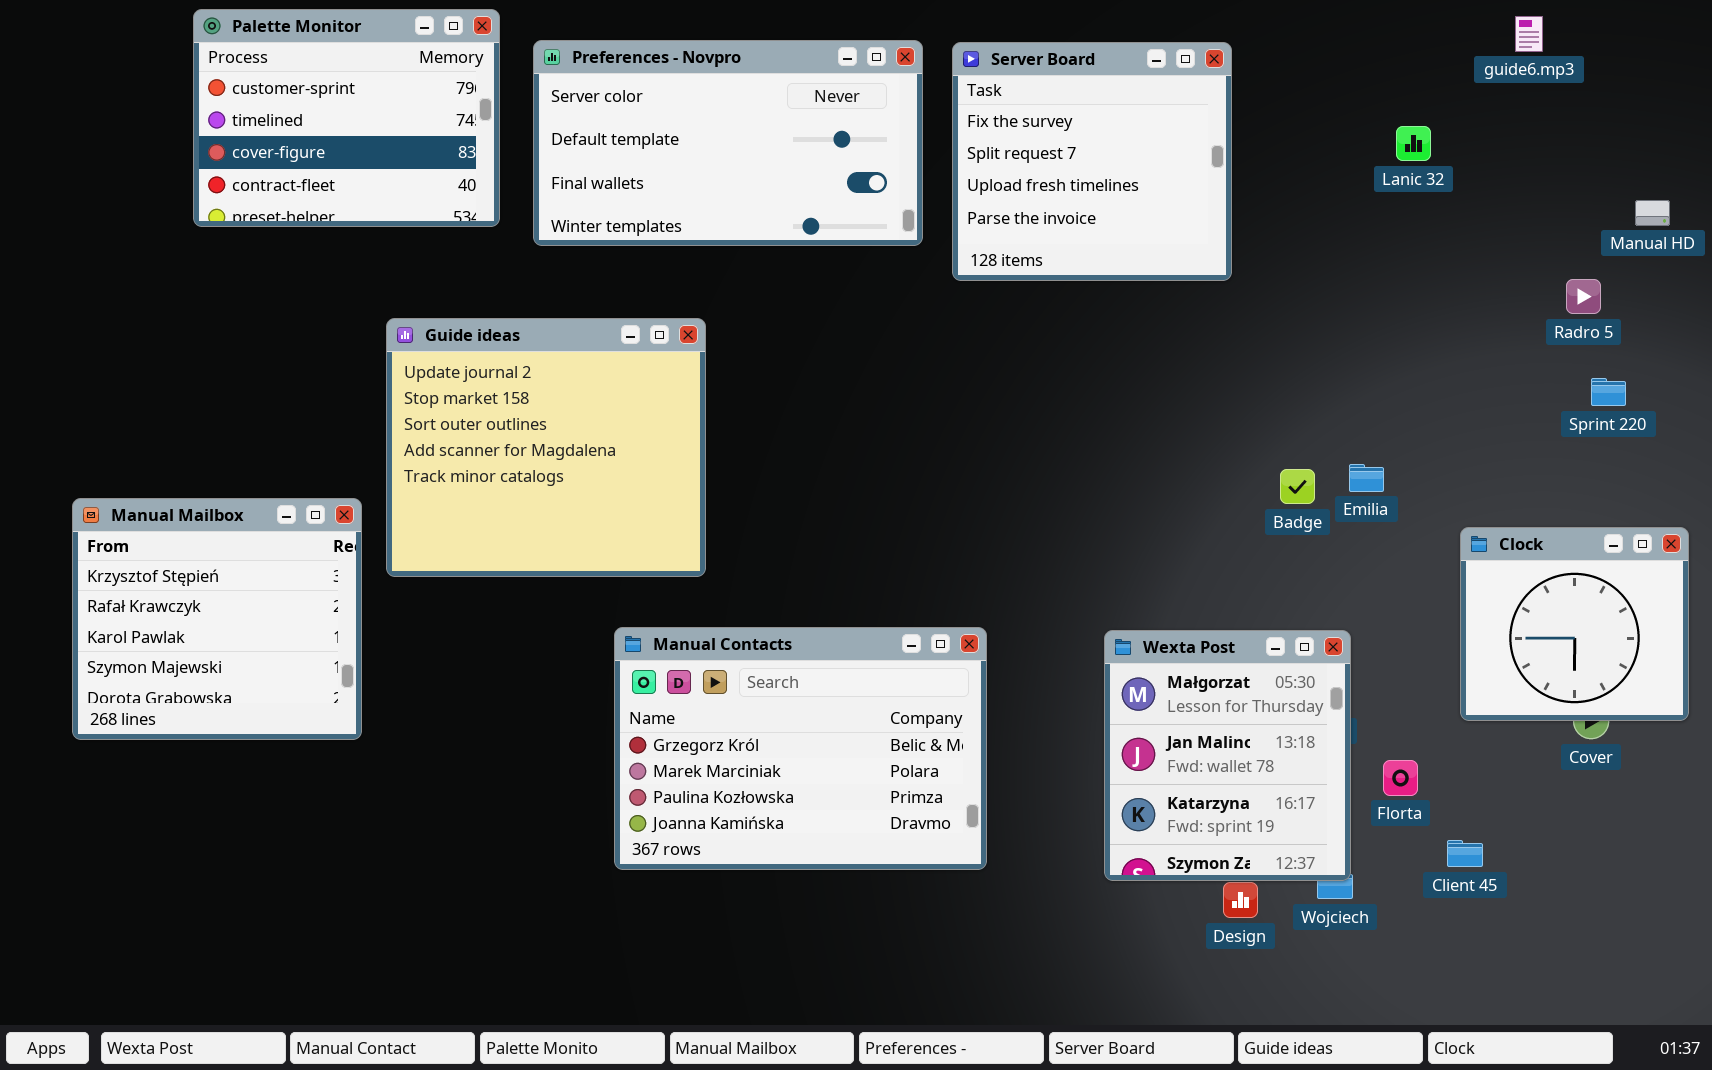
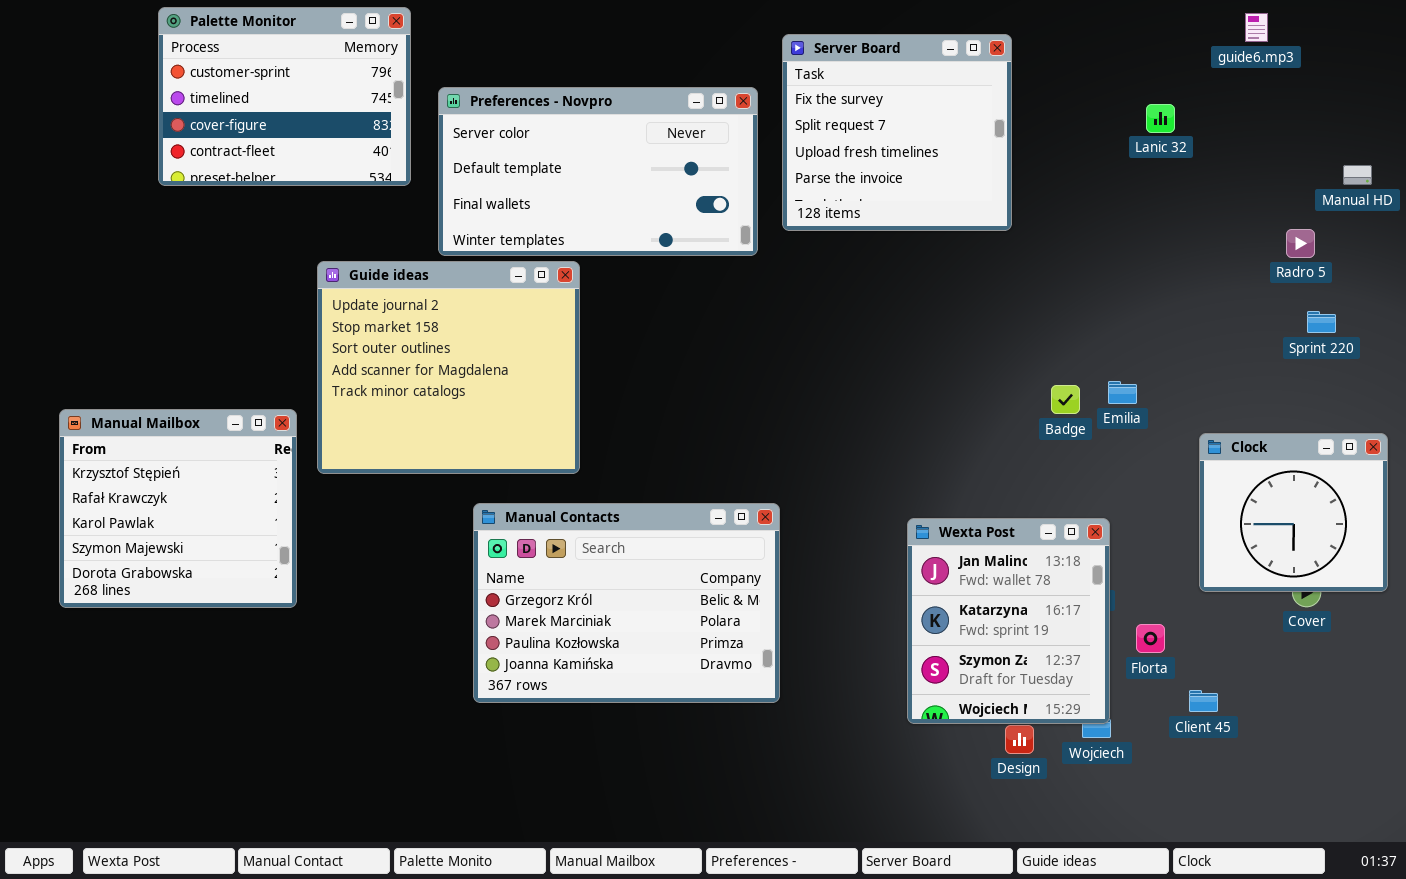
Preferences - Novpro: [533,40,923,246] -> [438,87,758,256], moved
Manual Contacts: [614,627,987,870] -> [473,503,780,703], moved
Wexta Post: [1104,630,1351,881] -> [907,518,1110,724], scrolled down 1 row

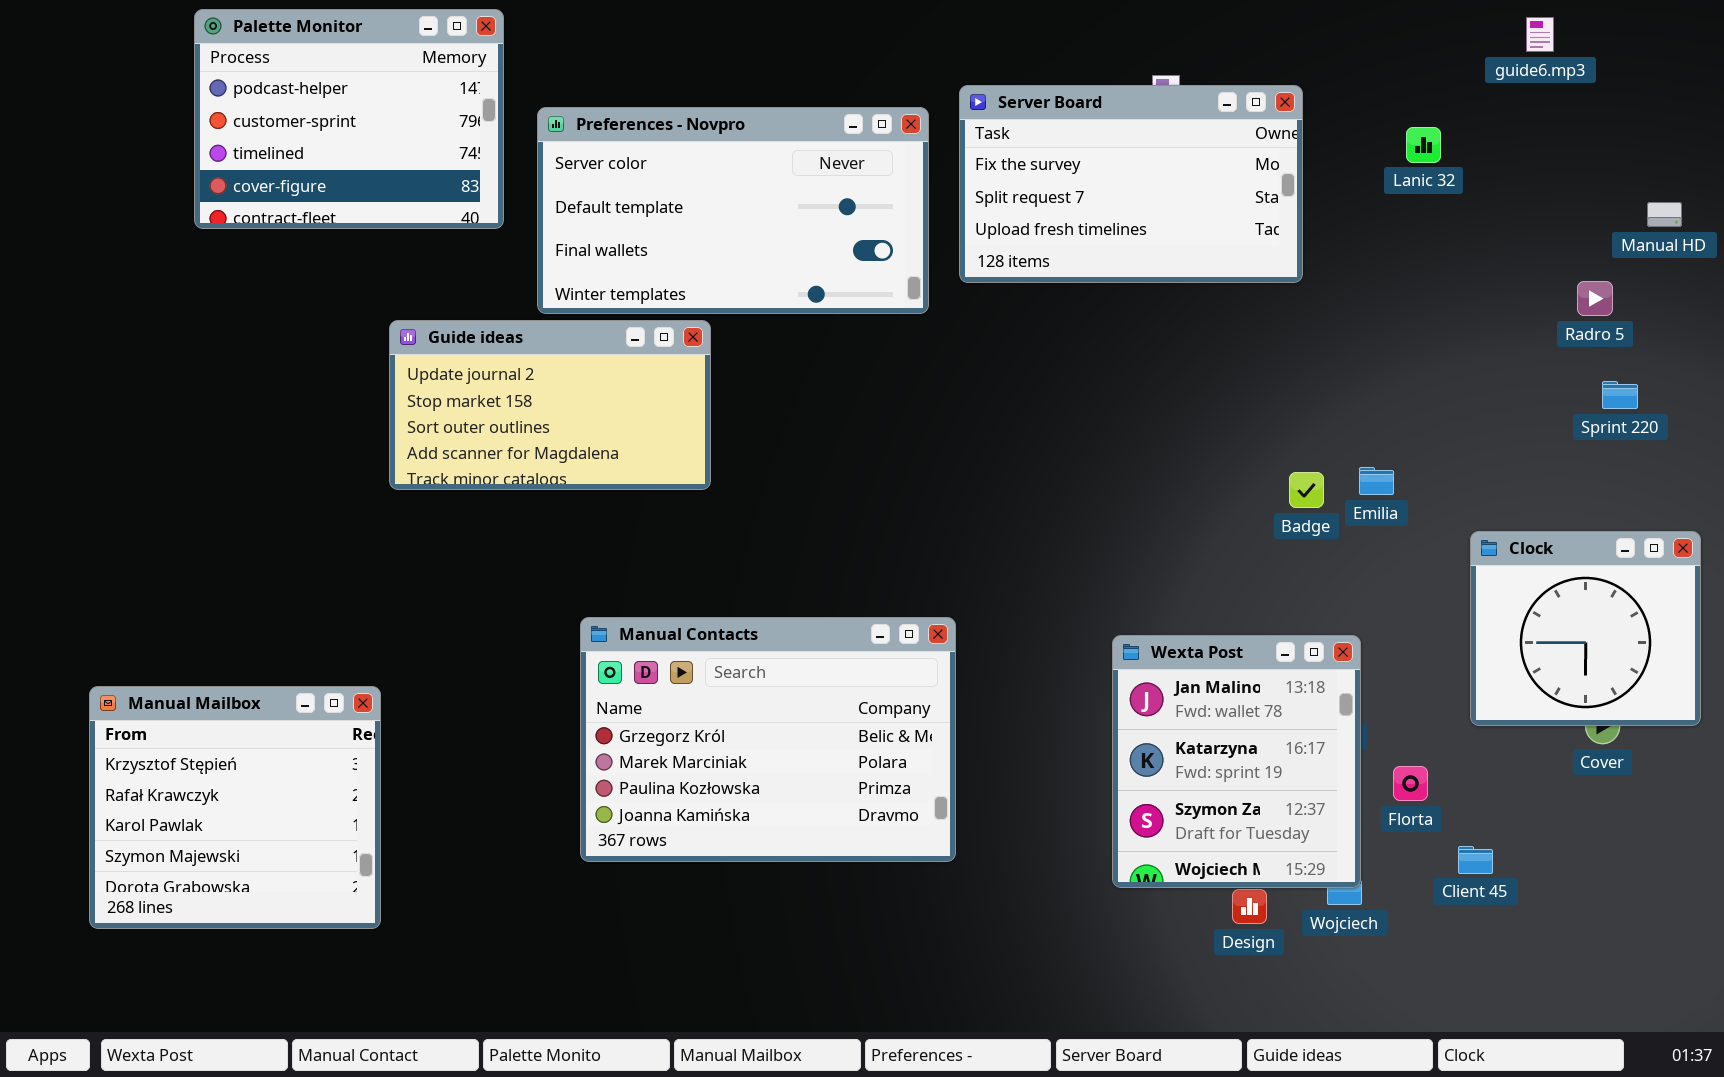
Palette Monitor: [158,7,411,186] -> [194,9,504,229], scrolled up 1 row
Server Board: [782,34,1012,231] -> [959,85,1303,283], resized
Guide ideas: [317,261,580,474] -> [389,320,711,490], resized
Manual Mailbox: [59,409,297,608] -> [89,686,381,929], moved

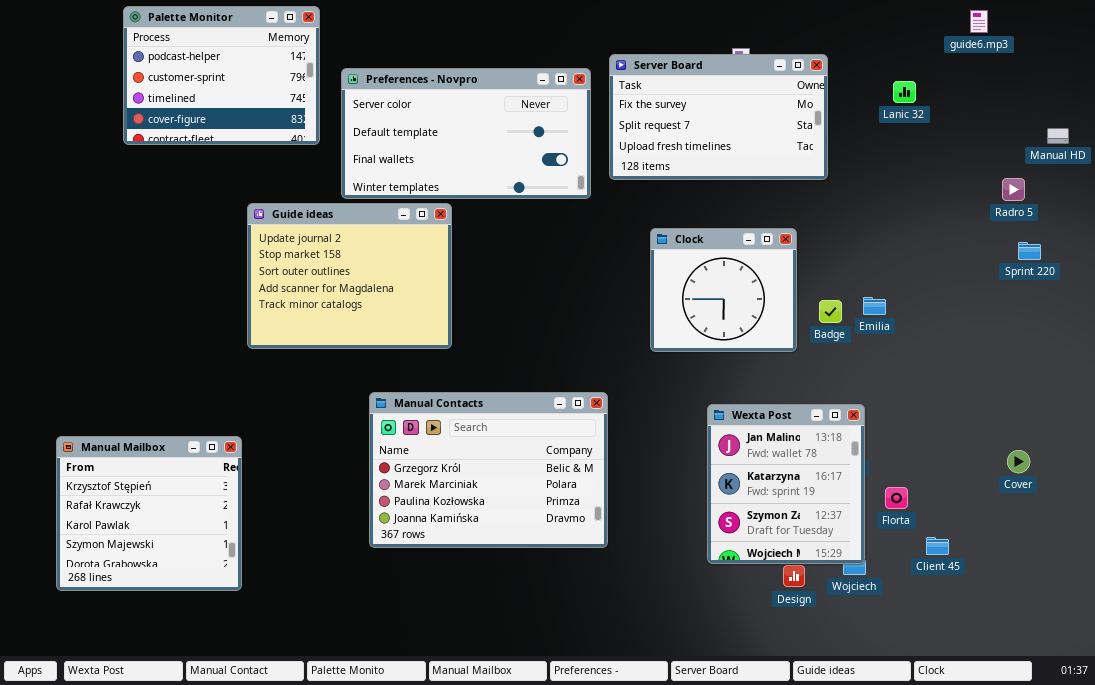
Guide ideas: [389,320,711,490] -> [247,203,452,349], resized
Clock: [1470,531,1701,726] -> [650,228,797,352], moved

